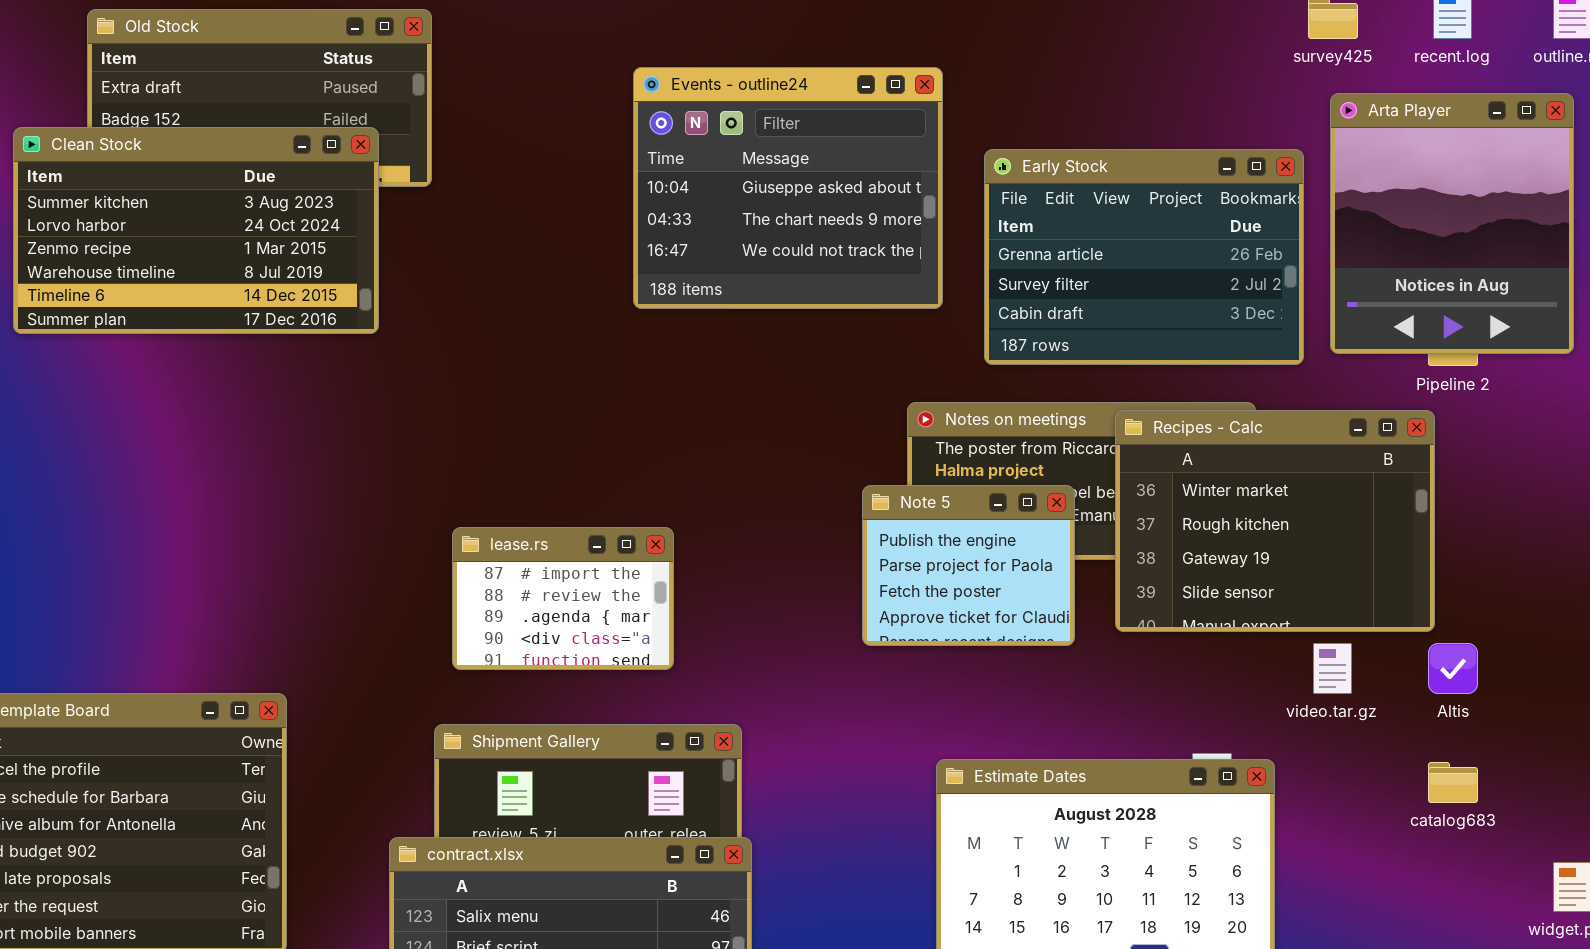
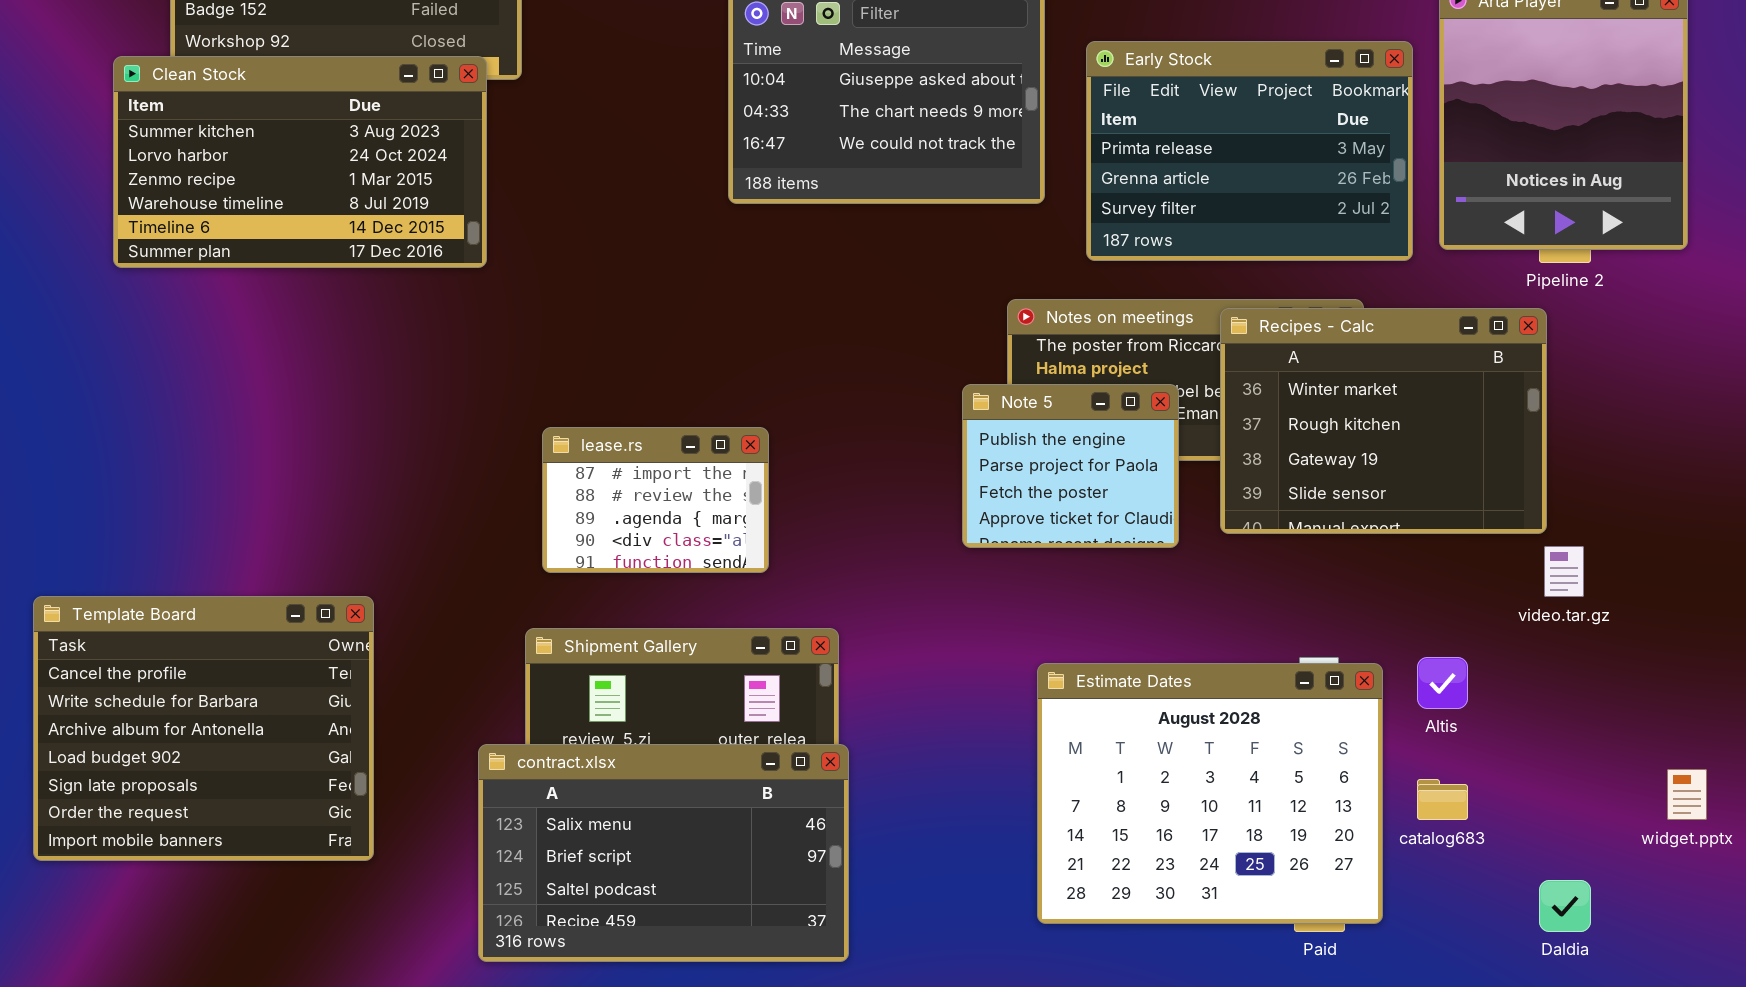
Clean Stock: [13,127,379,334] -> [113,56,487,268], moved
Early Stock: [984,149,1304,365] -> [1086,41,1413,261], scrolled up 1 row
video.tar.gz: [1313,643,1352,694] -> [1544,546,1584,597], moved
Altis: [1428,643,1478,694] -> [1417,657,1468,709], moved
catalog683: [1428,762,1478,803] -> [1417,779,1468,820], moved

